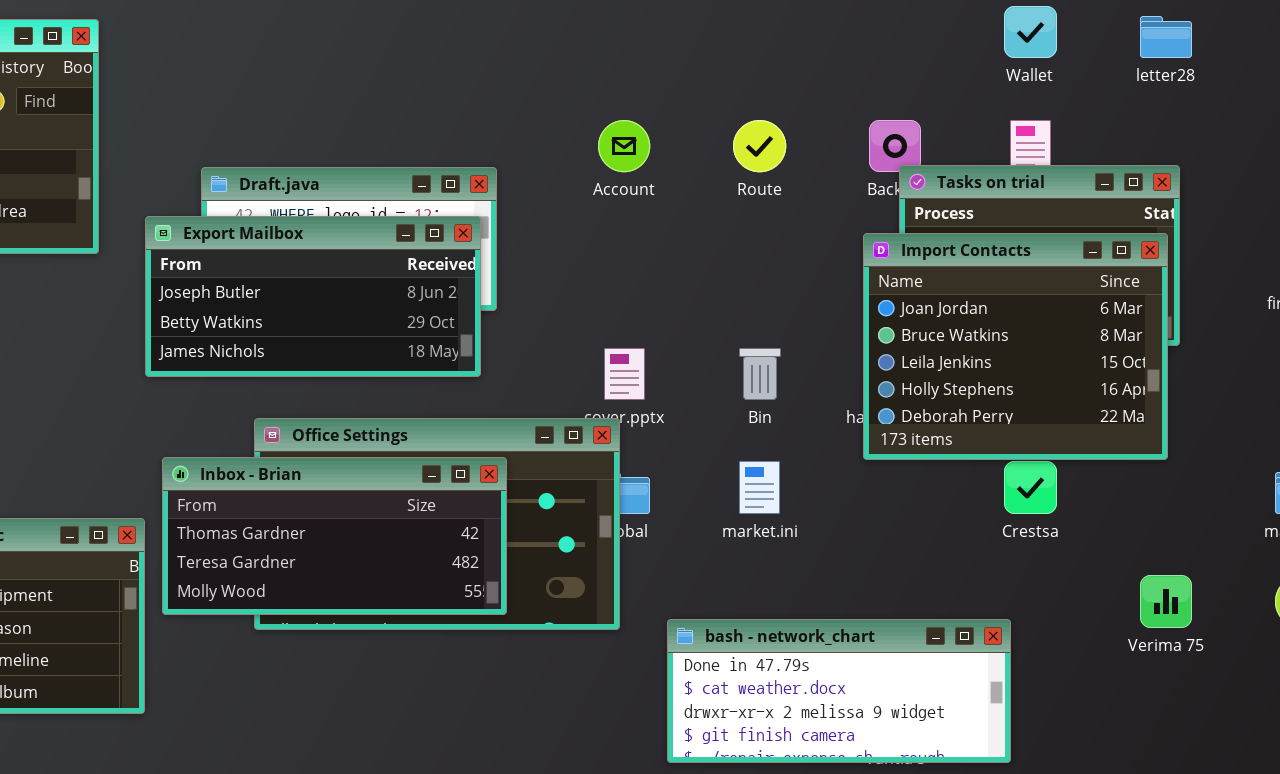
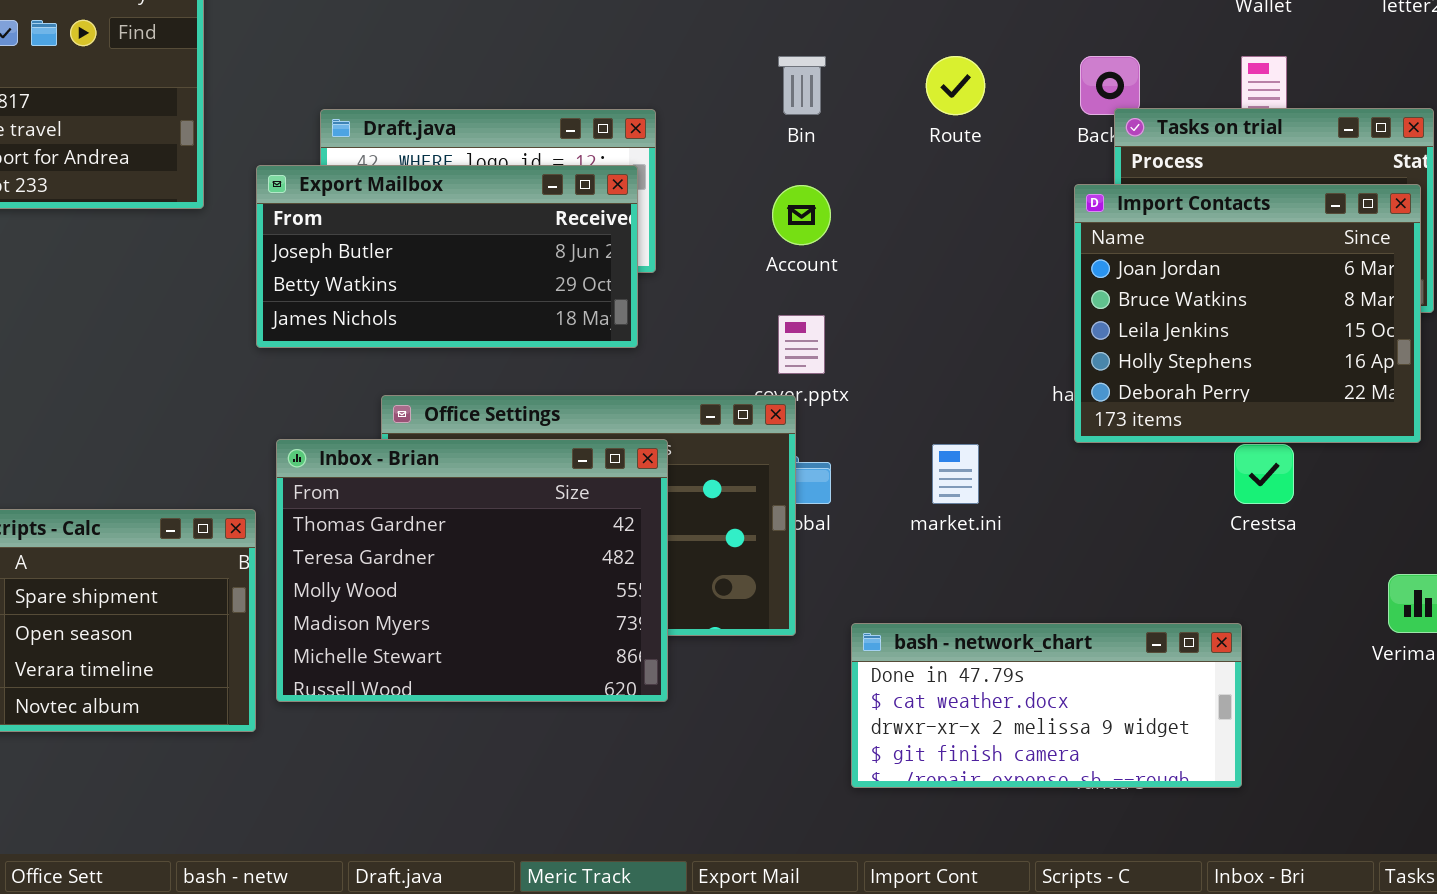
Account: [598,120,650,172] -> [772,185,831,245], moved
Bin: [739,348,781,400] -> [778,56,826,115], moved
Inbox - Brian: [162,457,507,615] -> [276,439,668,702], resized

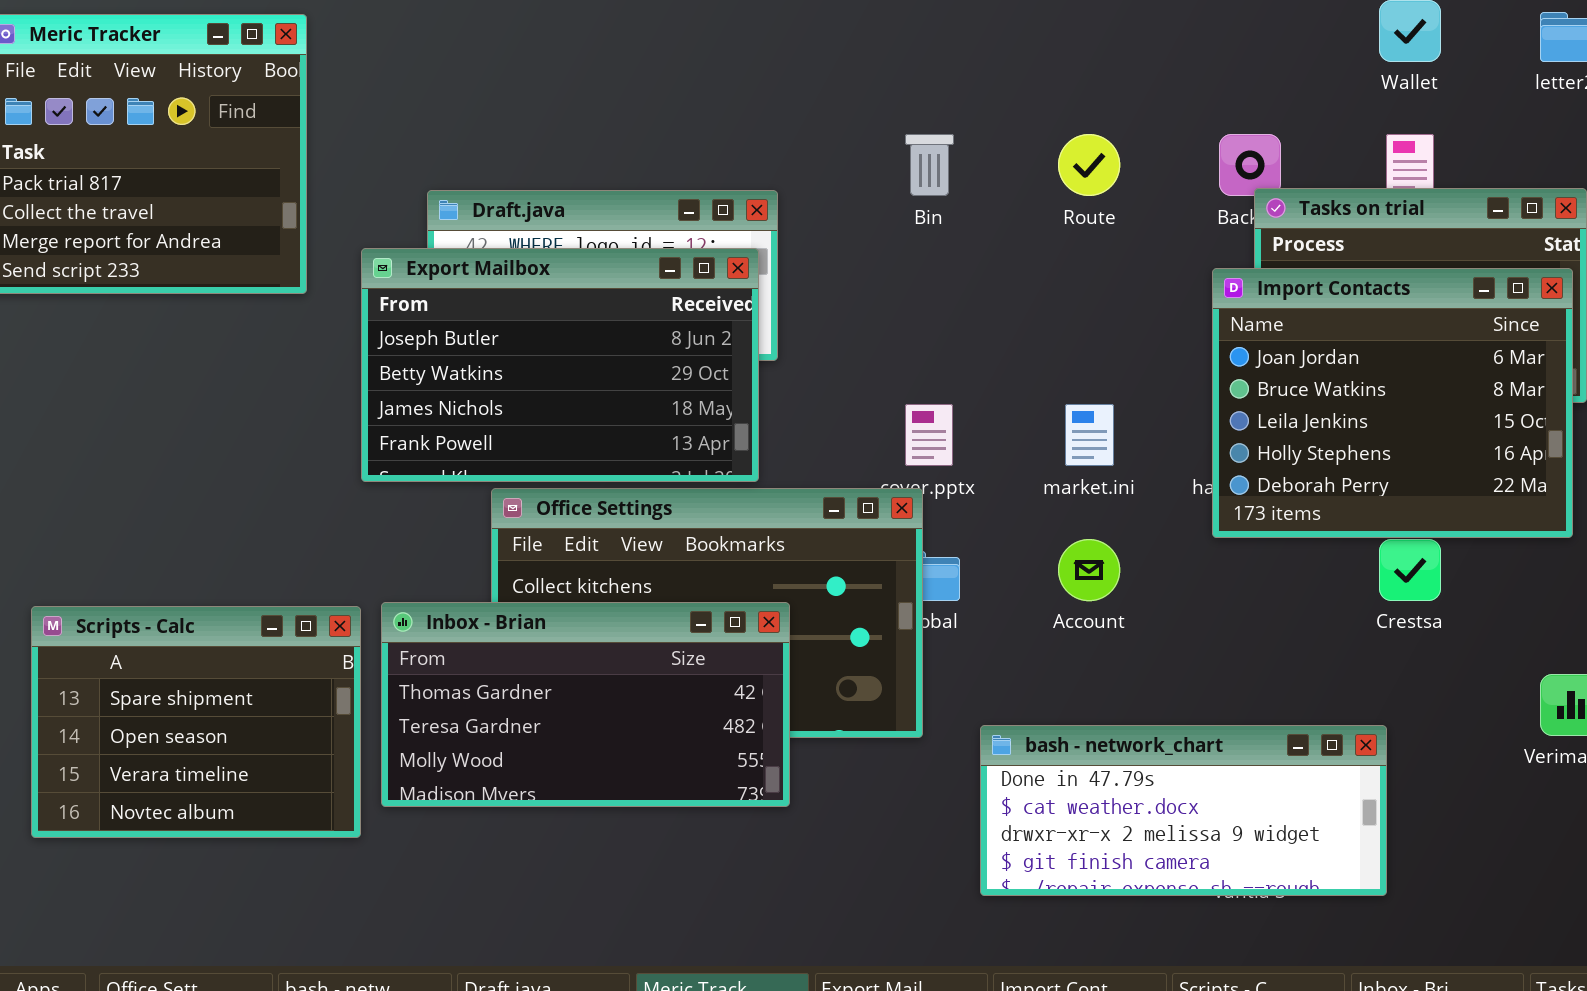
Export Mailbox: [256,165,638,348] -> [361,248,759,482], resized
Account: [772,185,831,245] -> [1058,539,1120,601], moved
Inbox - Brian: [276,439,668,702] -> [381,602,790,807], resized
market.ini: [932,444,979,504] -> [1065,404,1114,466], moved

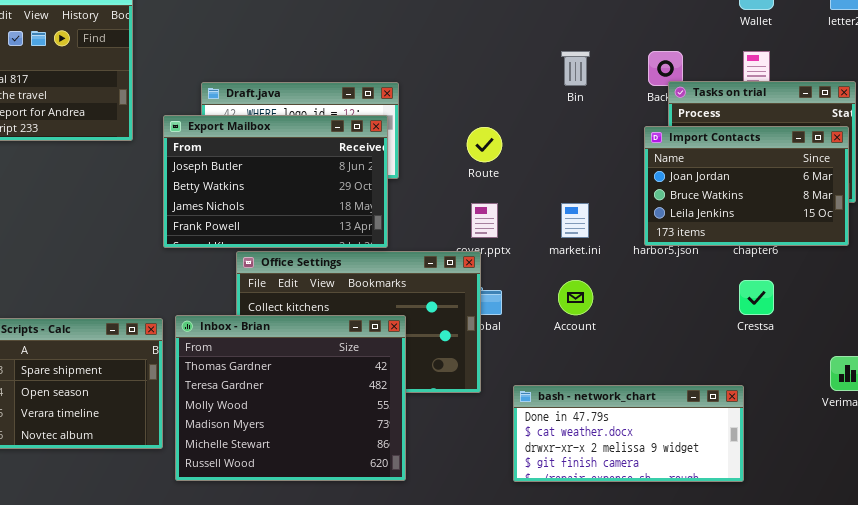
Bin: [905,134,954,196] -> [561,51,590,86], moved
Route: [1058,134,1120,196] -> [467,127,502,162], moved
Import Contacts: [1212,268,1573,538] -> [644,126,849,246], resized
Inbox - Brian: [381,602,790,807] -> [175,315,406,481], resized

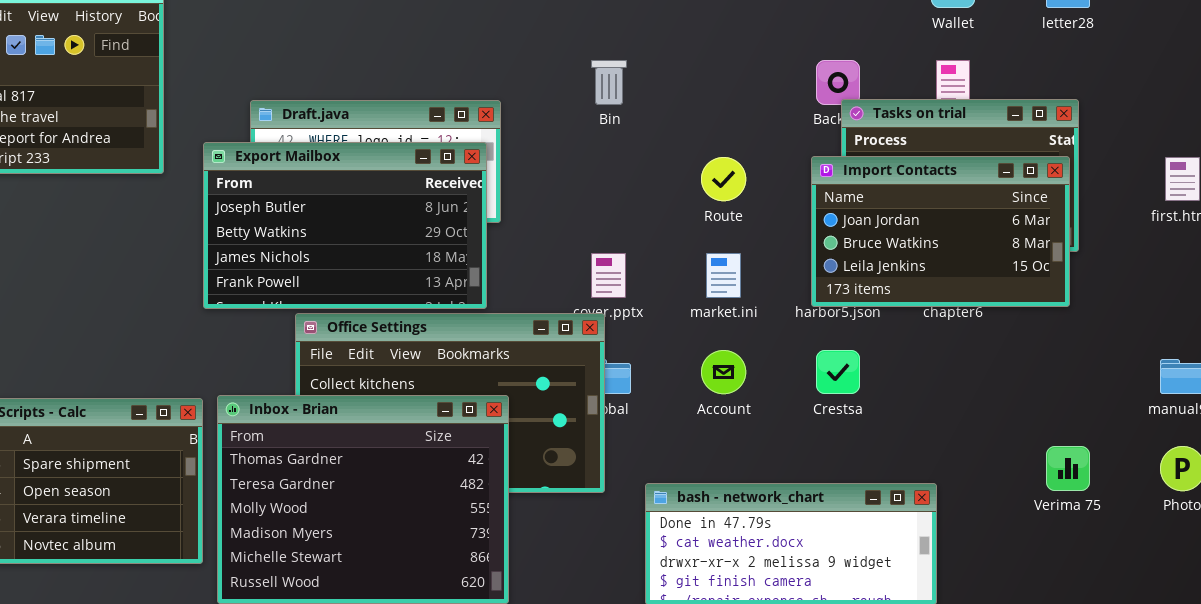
Bin: [561,51,590,86] -> [591,60,627,105], moved
Route: [467,127,502,162] -> [701,157,746,201], moved
Crestsa: [739,280,774,315] -> [816,350,860,394], moved

